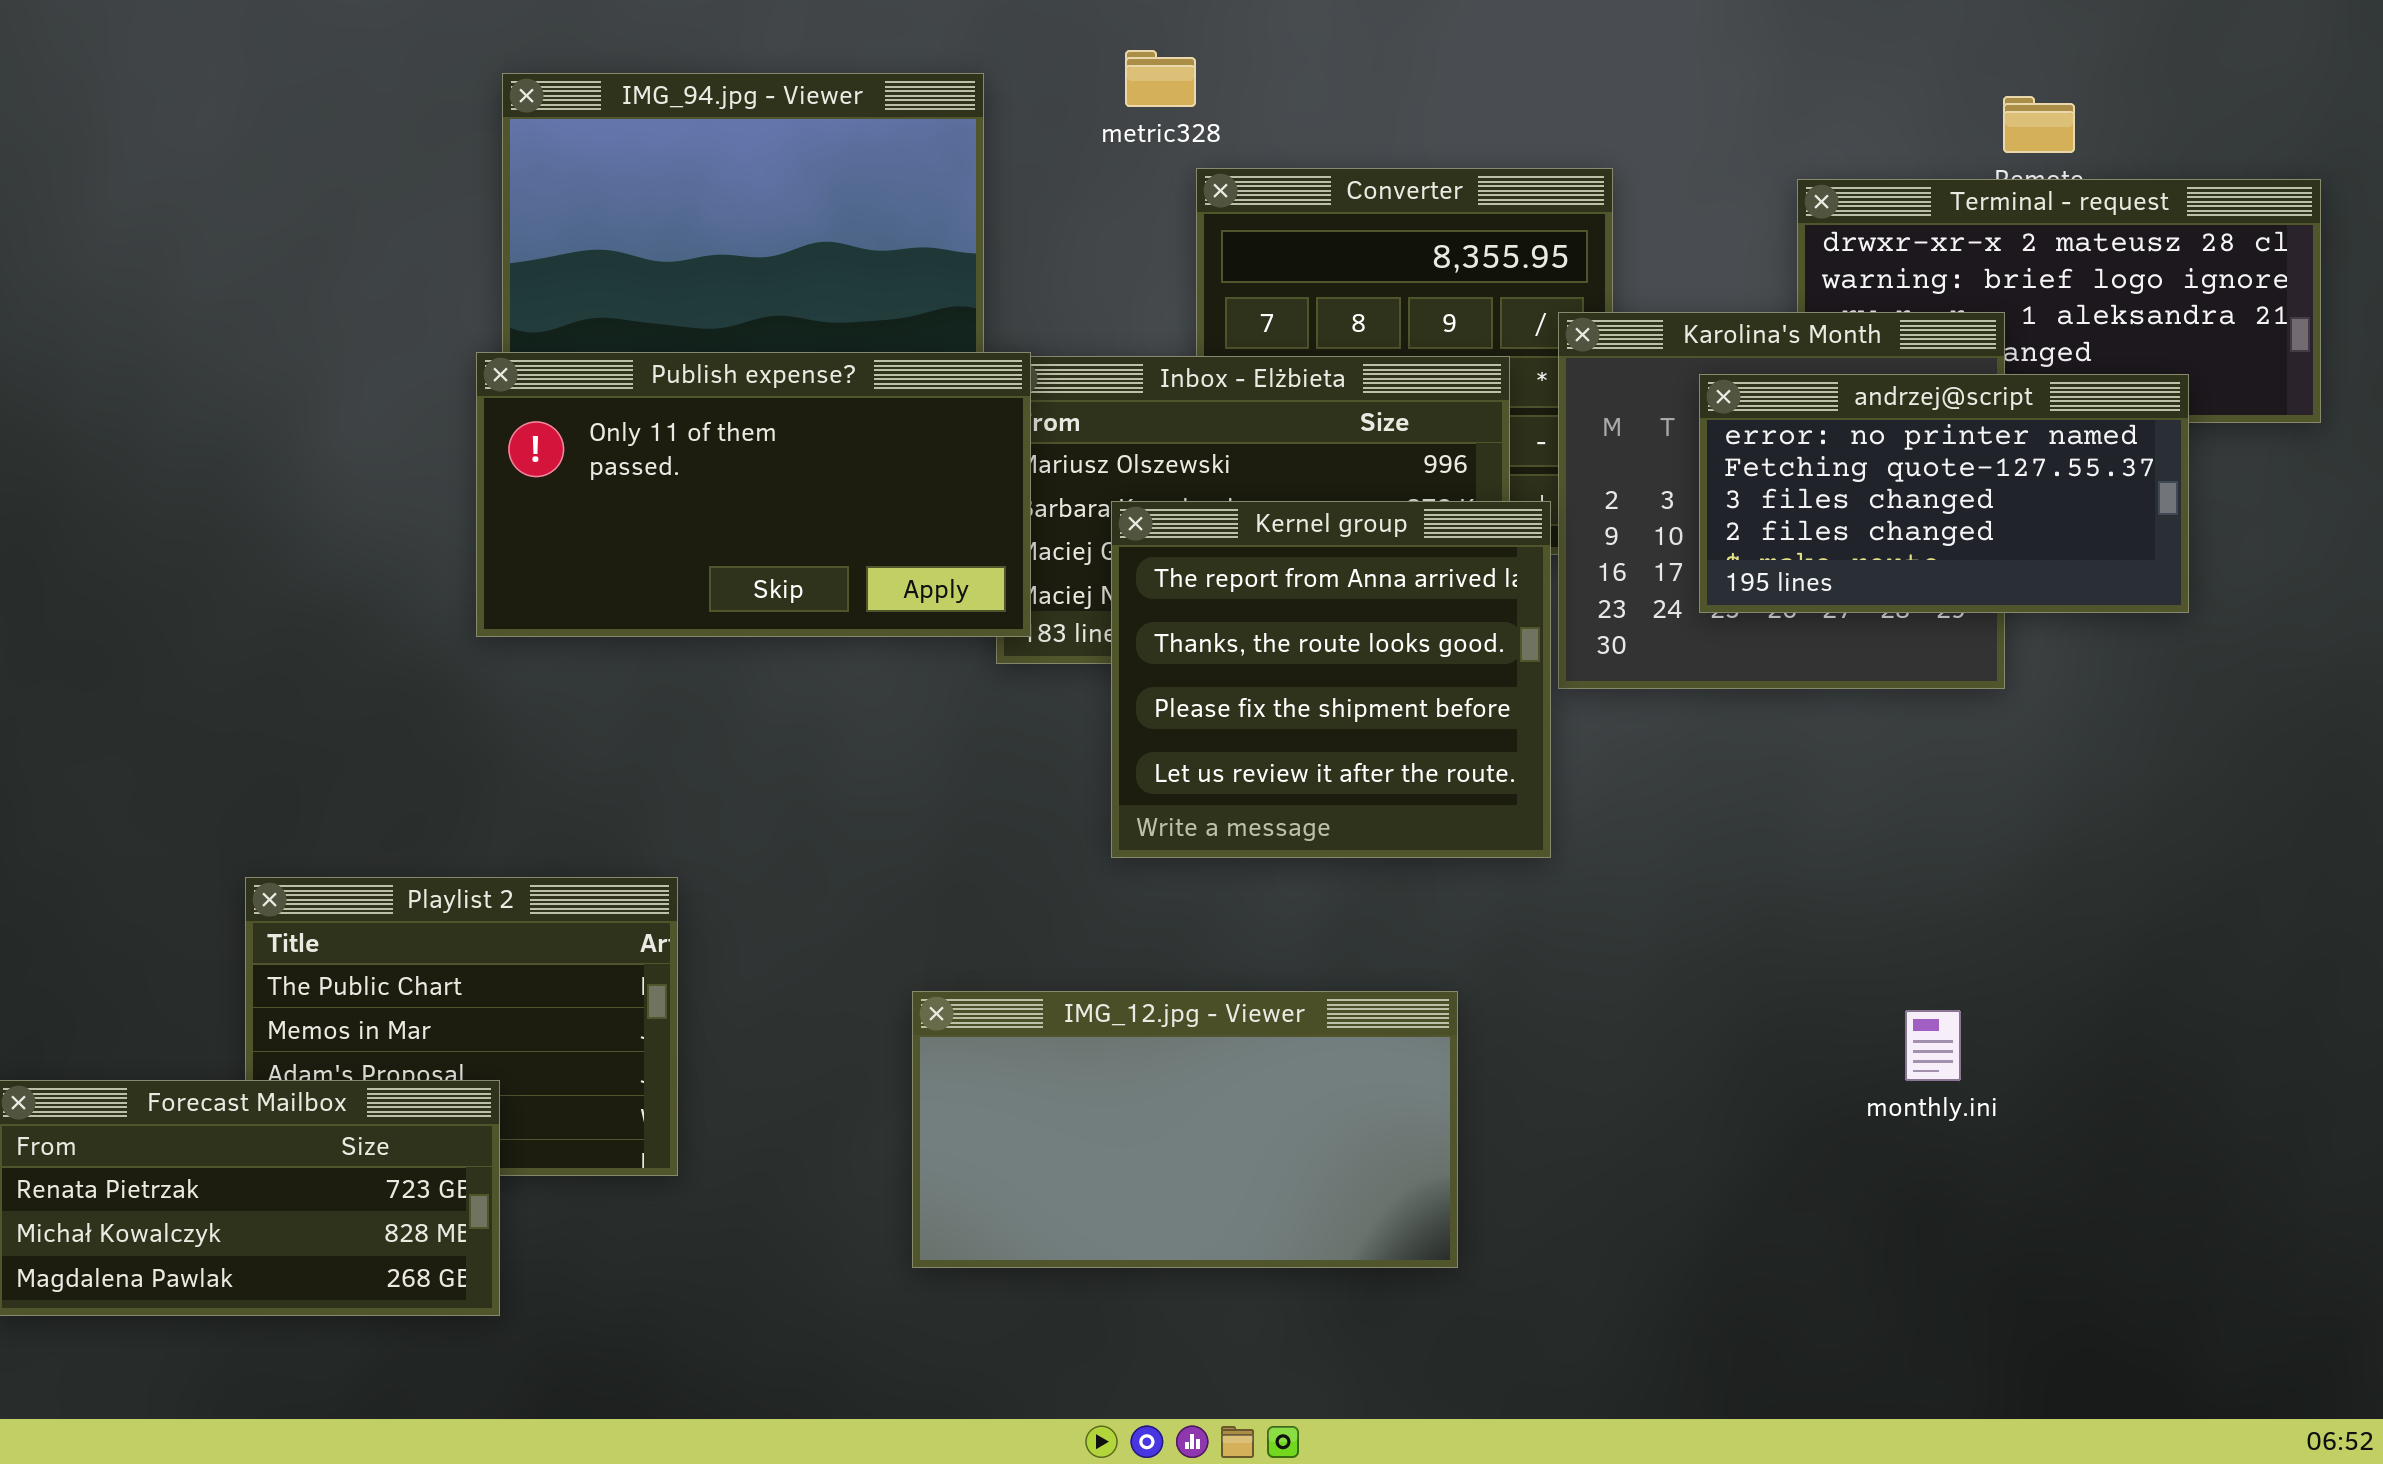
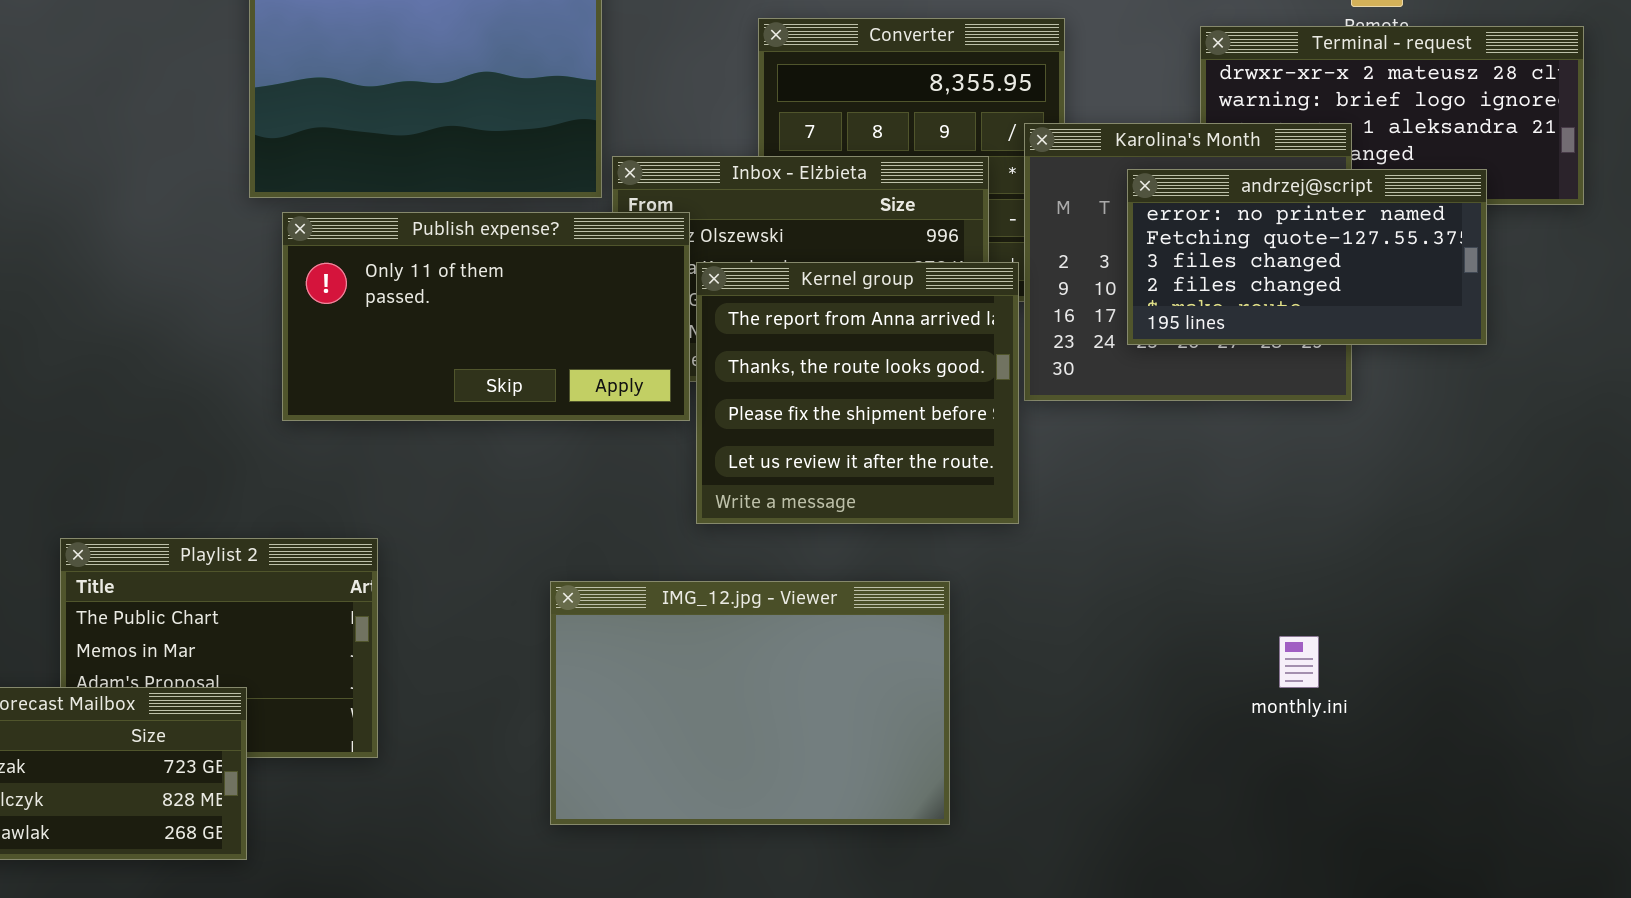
Publish expense?: [476,352,1031,637] -> [282,212,690,421], moved
IMG_12.jpg - Viewer: [912,991,1458,1268] -> [550,581,950,825], resized

